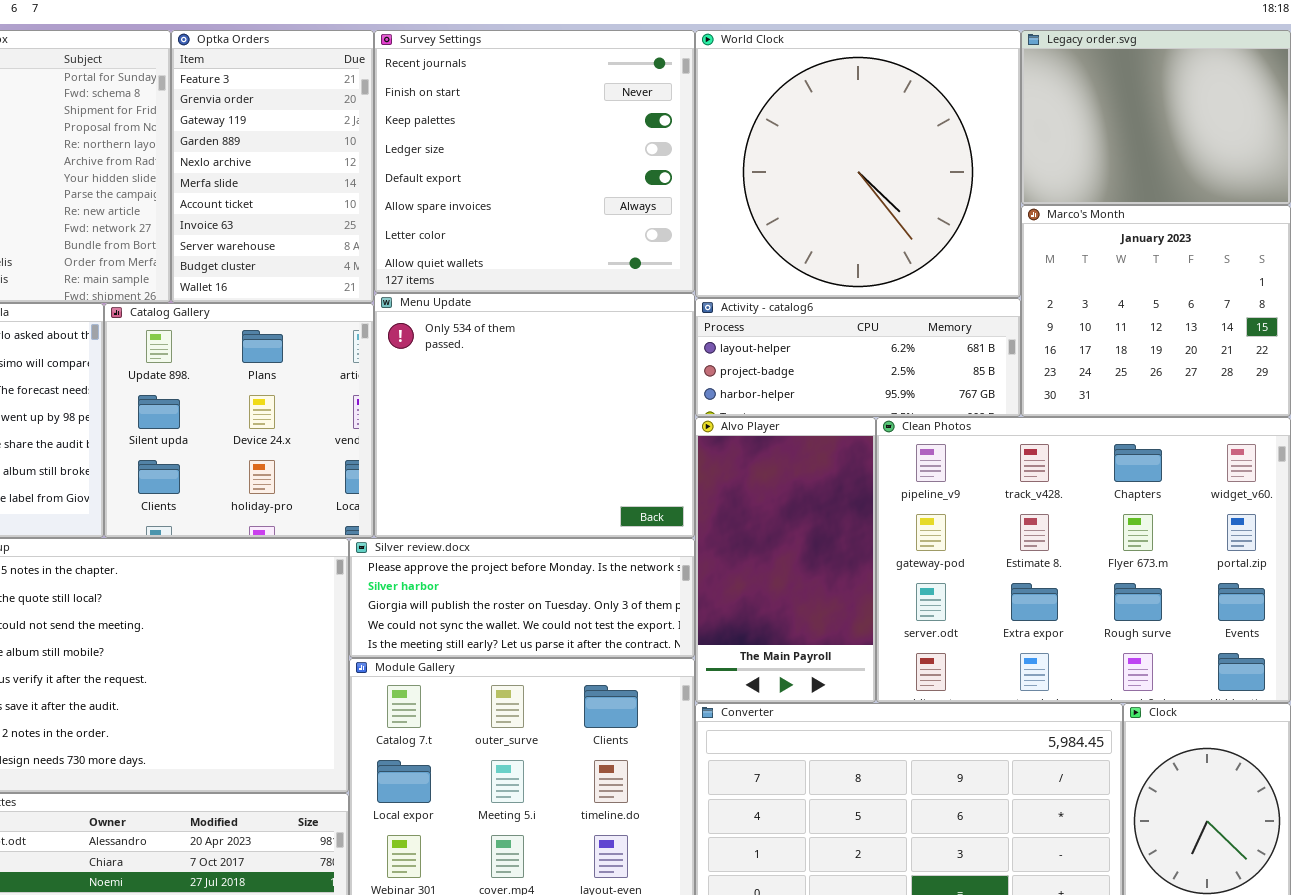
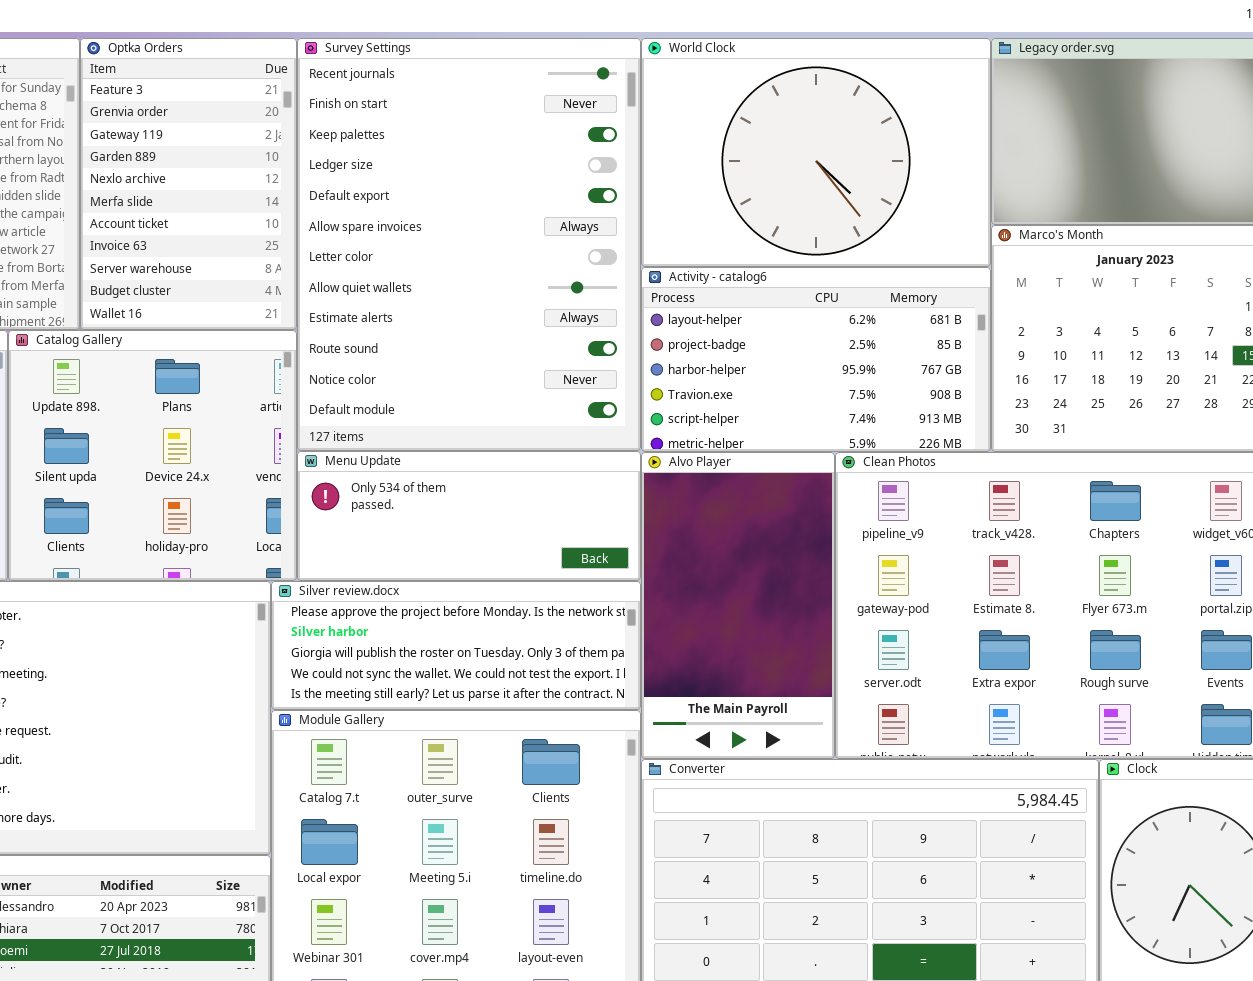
Survey Settings: [374,30,695,293] -> [297,38,641,451], resized
World Clock: [695,30,1021,298] -> [641,38,991,267], resized
Menu Update: [374,293,695,538] -> [297,451,641,581], resized
Activity - catalog6: [695,298,1021,417] -> [641,267,991,452], resized

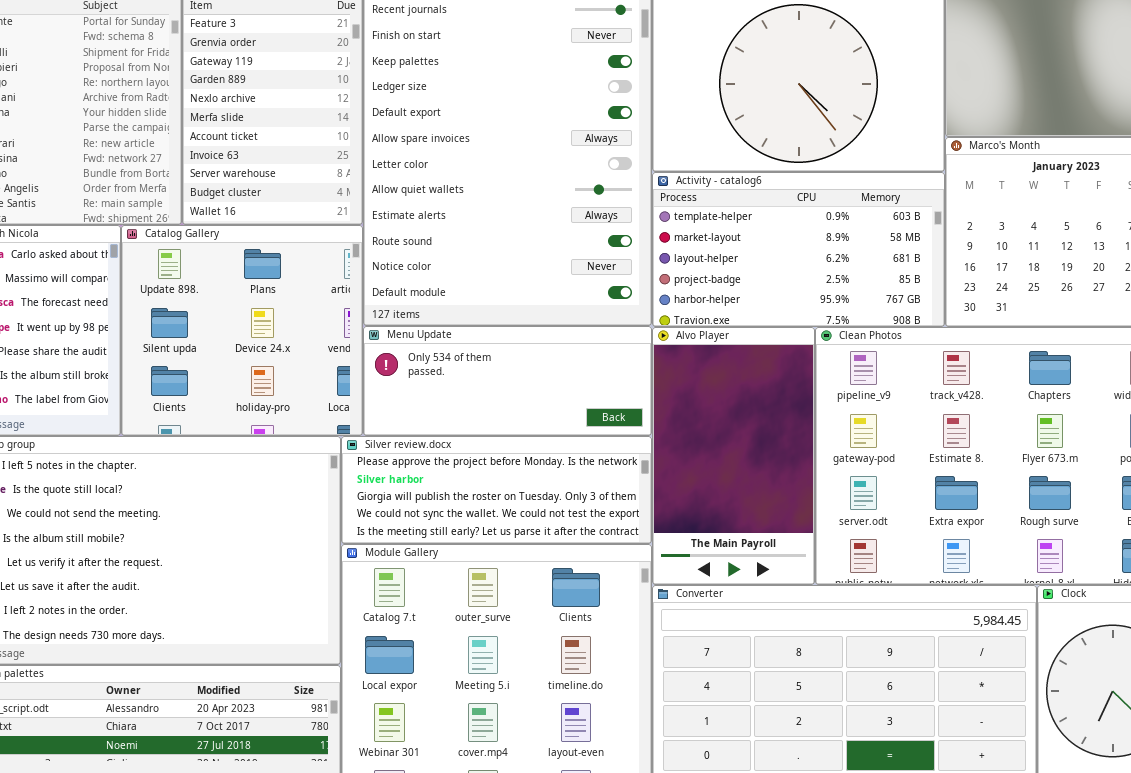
Activity - catalog6: [641,267,991,452] -> [652,172,945,327], scrolled up 2 rows

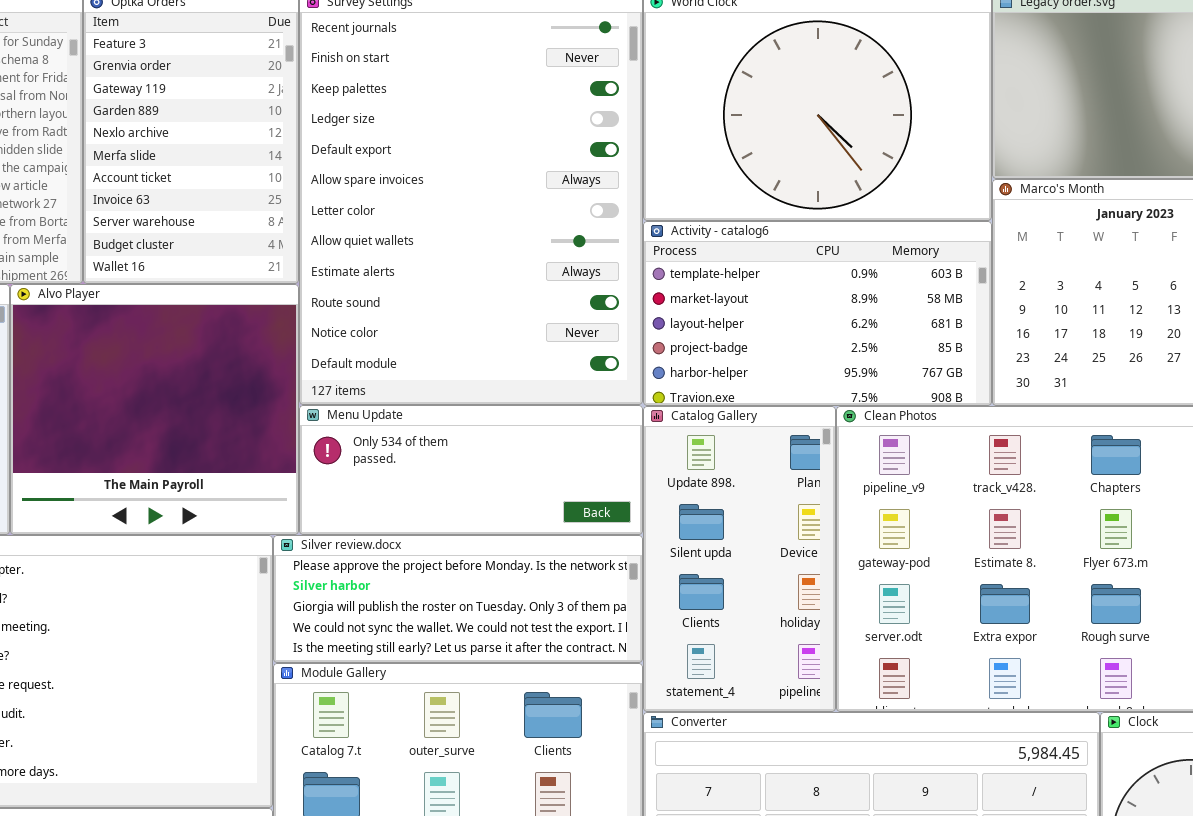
Catalog Gallery: [121,225,363,436] -> [643,406,836,712], moved, resized
Alvo Player: [652,327,815,585] -> [10,284,299,535], moved, resized

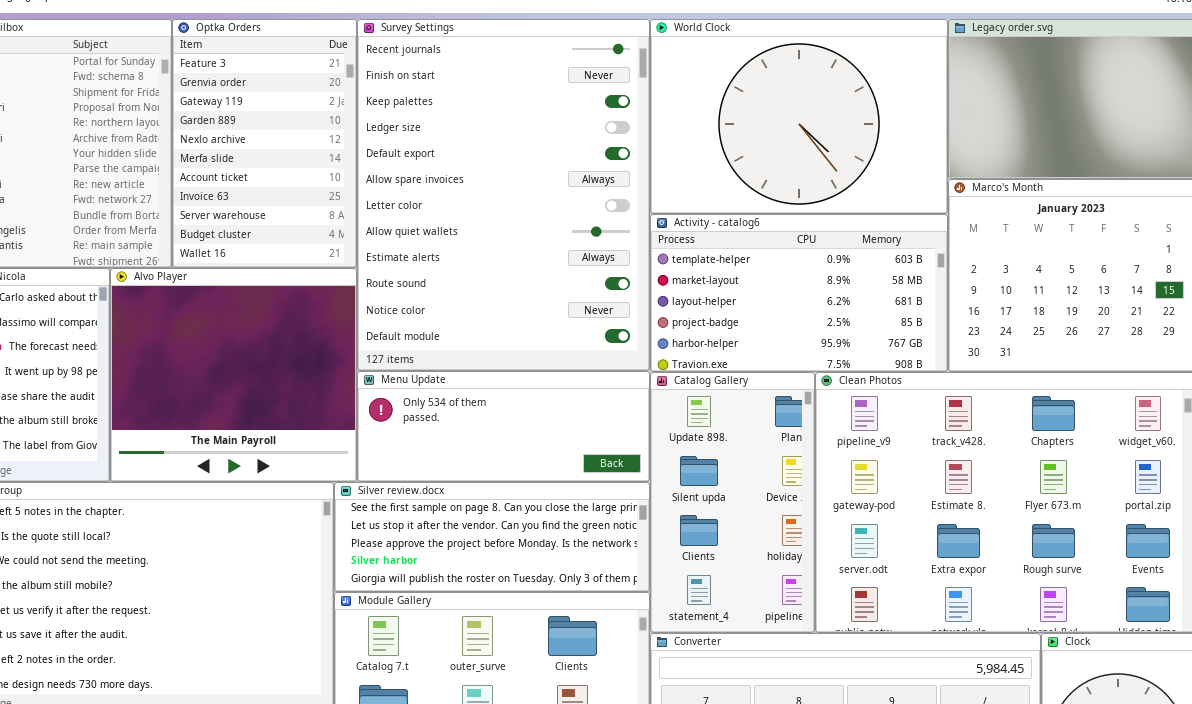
Silver review.docx: [273,535,643,663] -> [334,482,650,592], scrolled up 2 rows

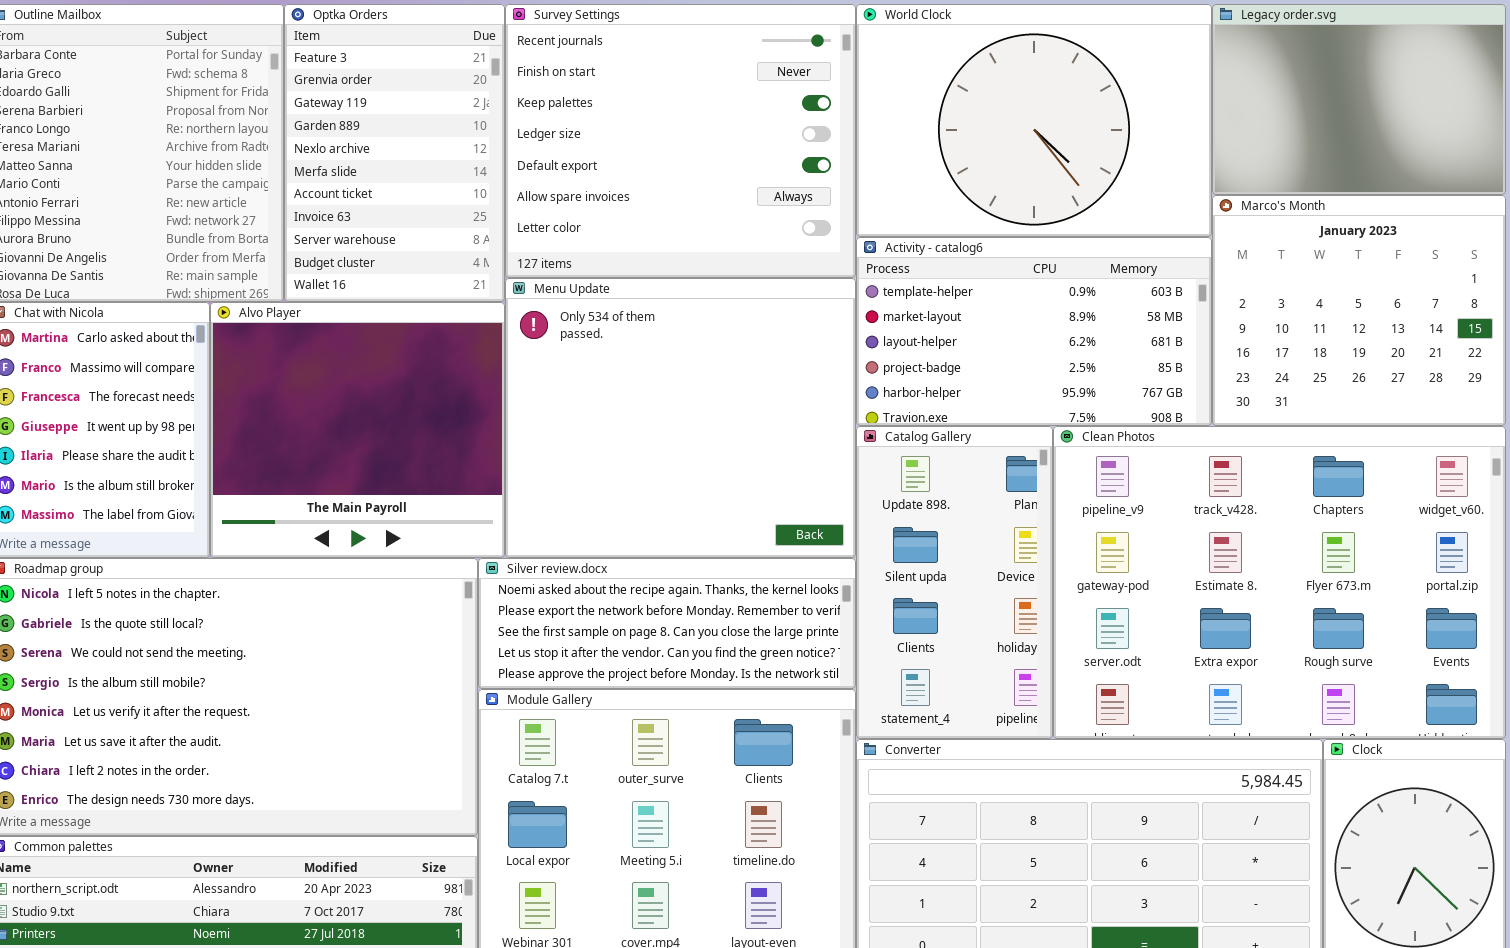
Survey Settings: [357,19,650,371] -> [505,4,856,278], resized
Menu Update: [357,371,650,482] -> [505,278,856,558], resized
Silver review.docx: [334,482,650,592] -> [478,558,856,689], scrolled up 2 rows

